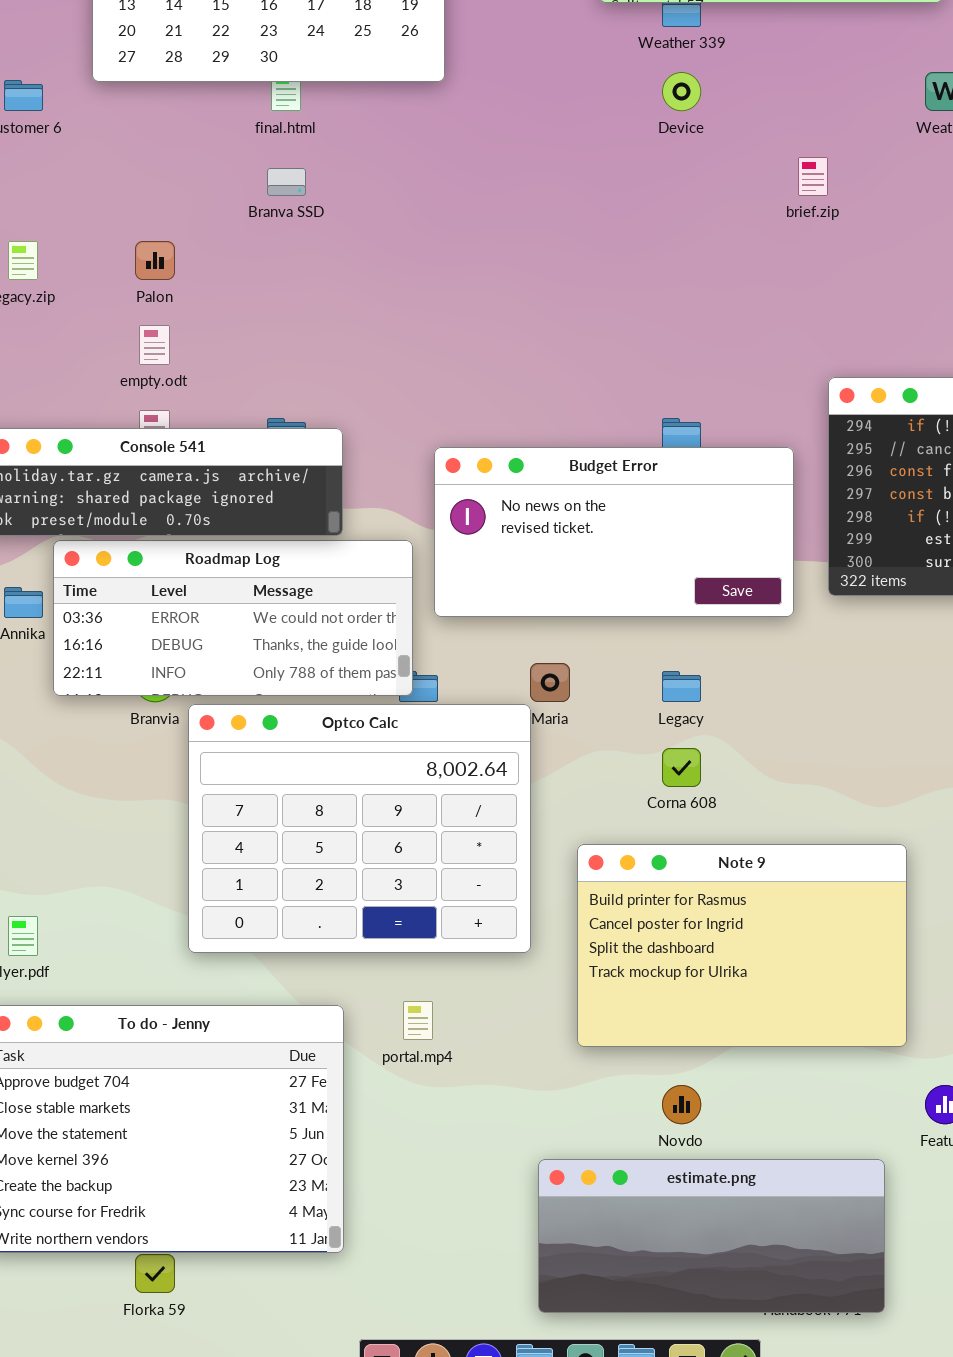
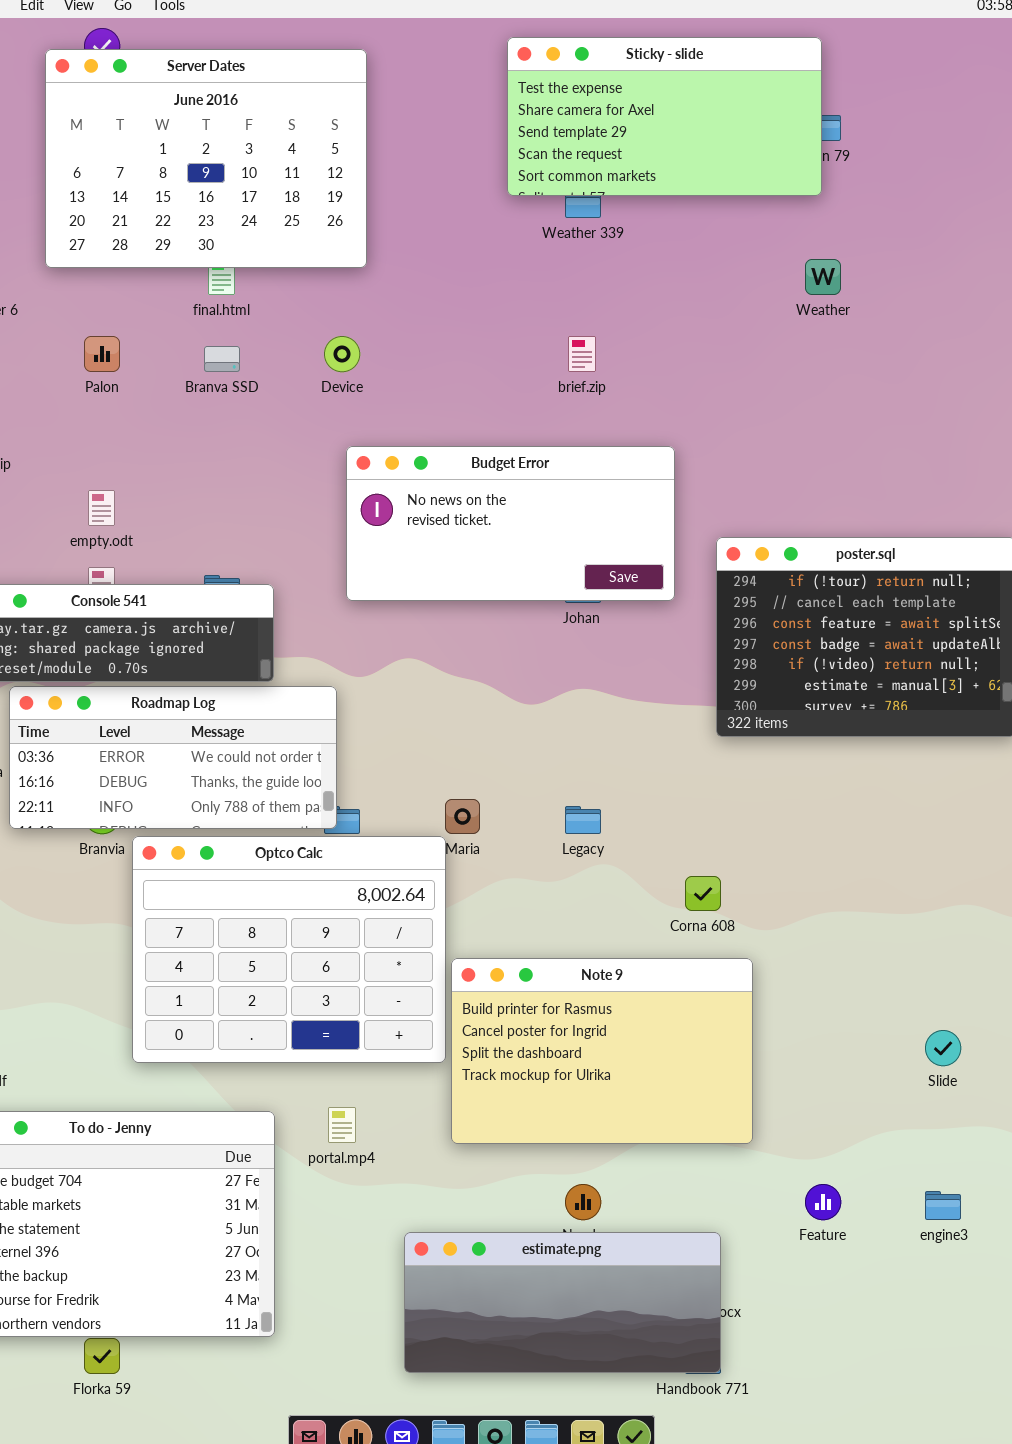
Device: [662,72,701,111] -> [324,336,360,372], moved
brief.zip: [798,157,828,196] -> [568,336,596,372], moved
Palon: [135,241,175,280] -> [84,336,120,372], moved
Budget Error: [434,447,794,617] -> [346,446,675,601], moved
Corna 608: [662,748,701,787] -> [685,876,721,911], moved
Note 9: [577,844,907,1047] -> [451,958,753,1144], moved
estimate.png: [538,1159,885,1313] -> [404,1232,721,1373], moved

